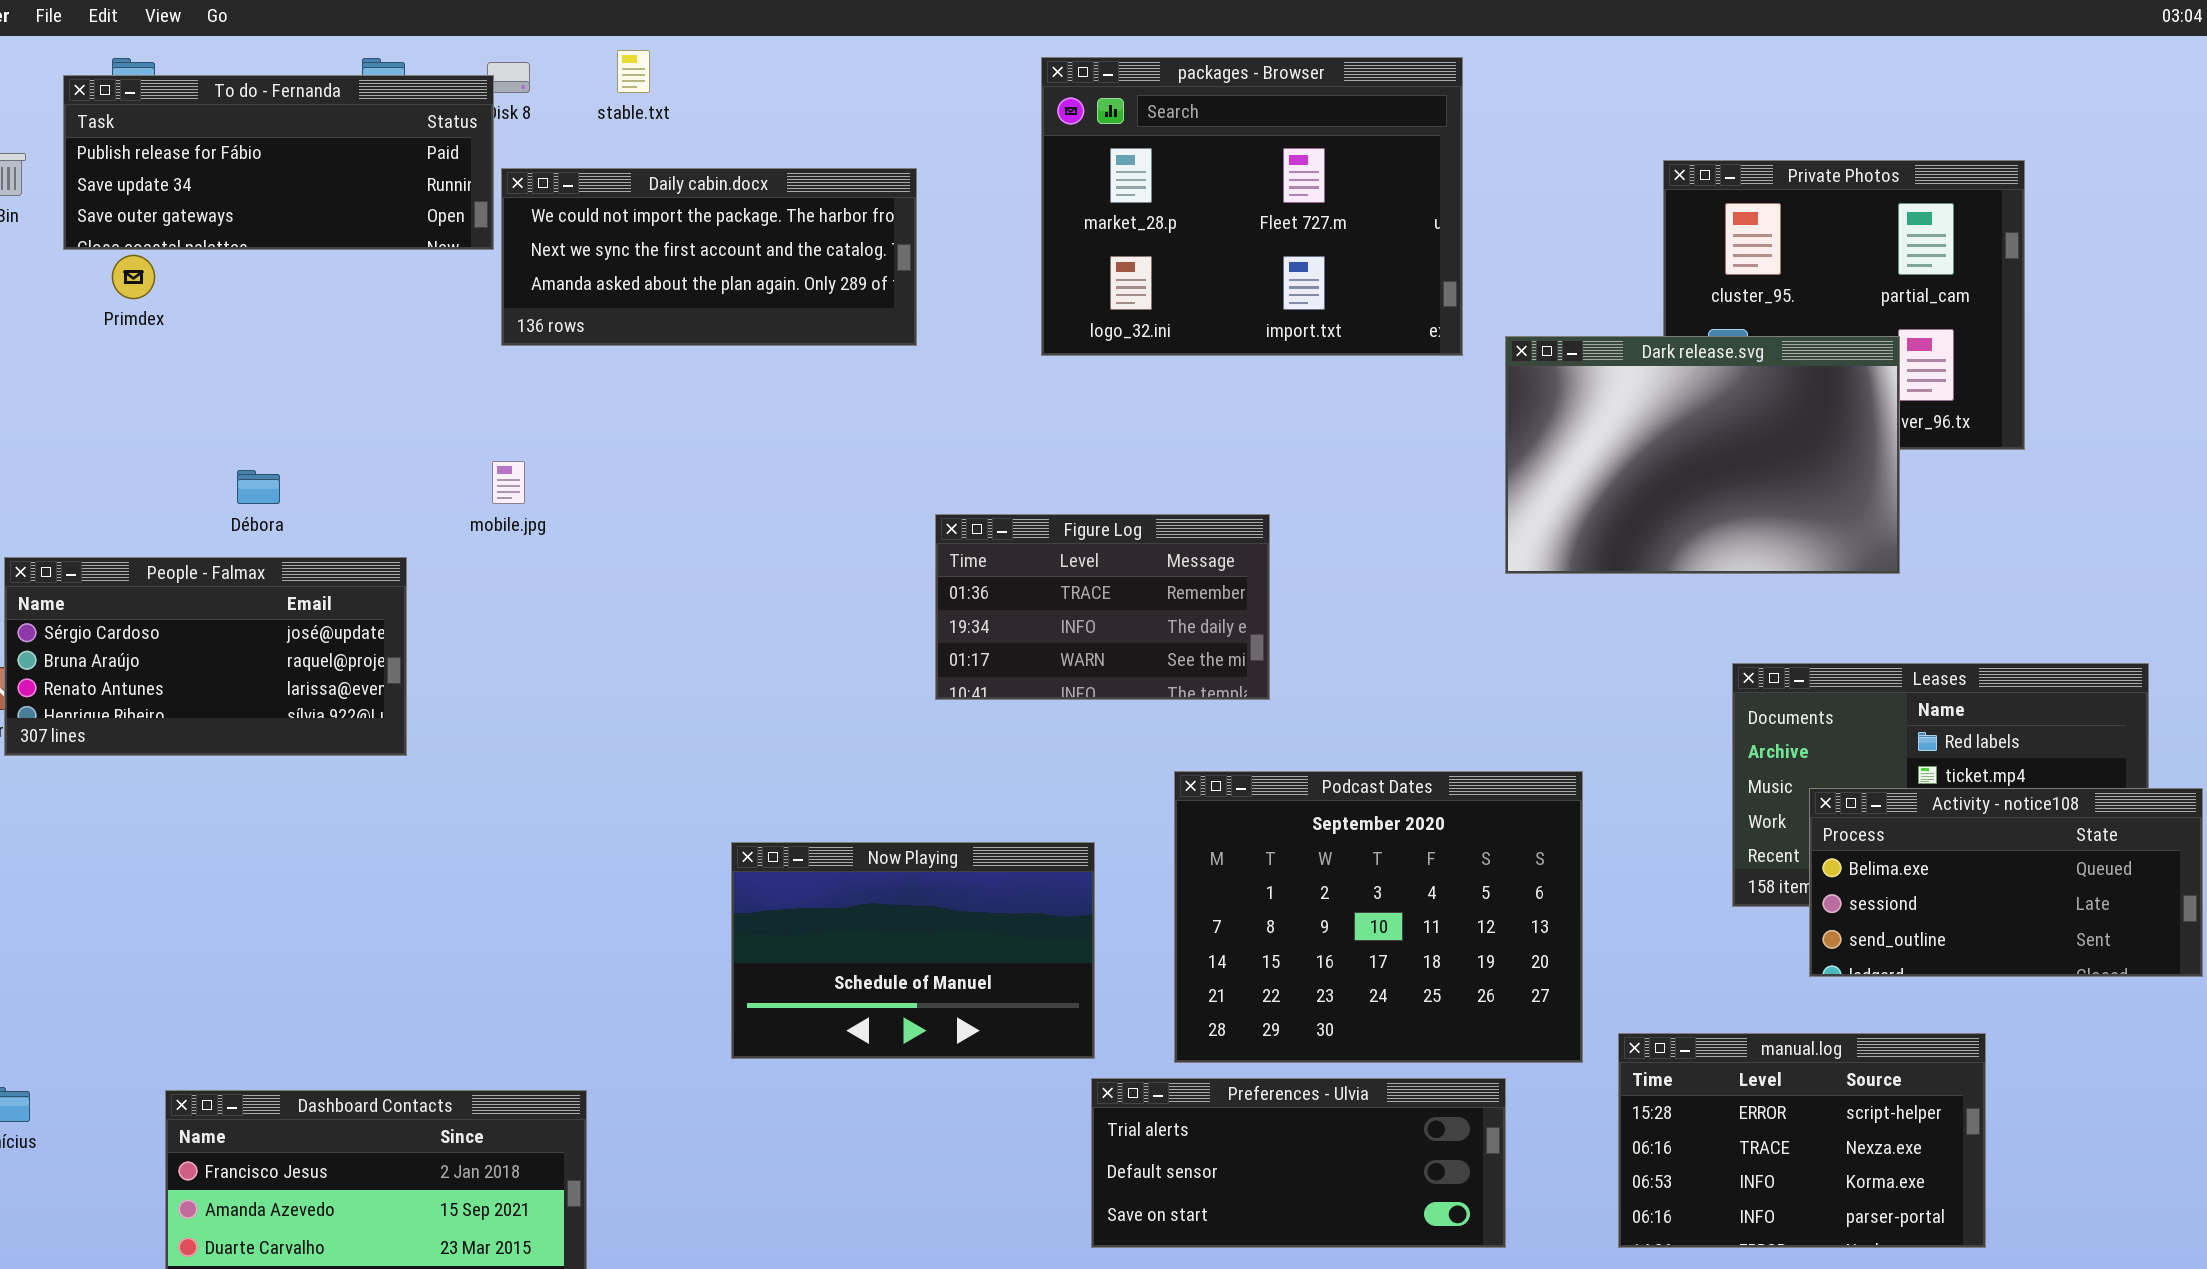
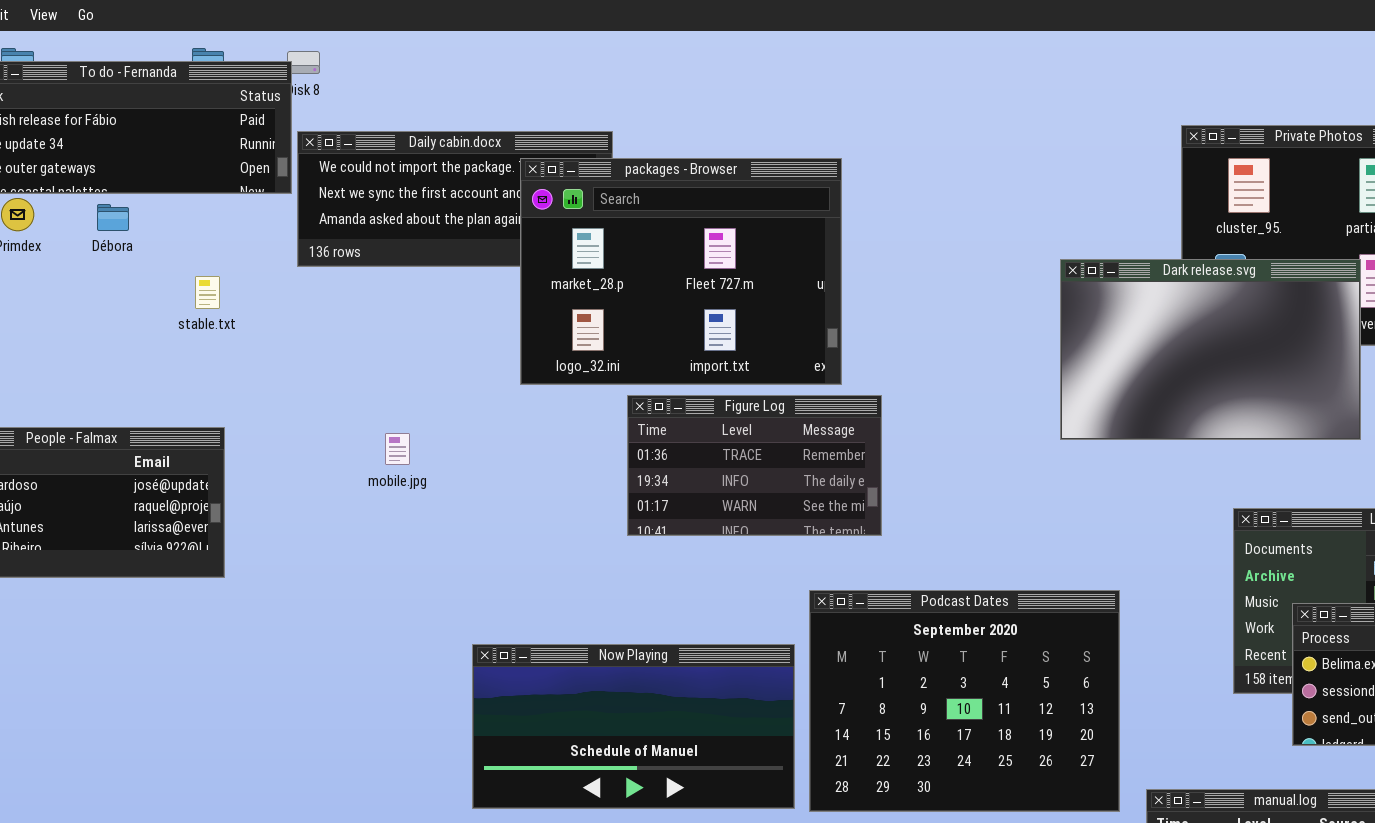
stable.txt: [617,50,650,93] -> [195,276,220,309], moved
packages - Browser: [1041,57,1463,356] -> [520,158,842,385], moved
mobile.jpg: [492,461,525,504] -> [385,433,410,465], moved
Débora: [237,470,280,504] -> [97,204,129,231], moved
Now Playing: [731,842,1095,1059] -> [472,644,795,809], resized

